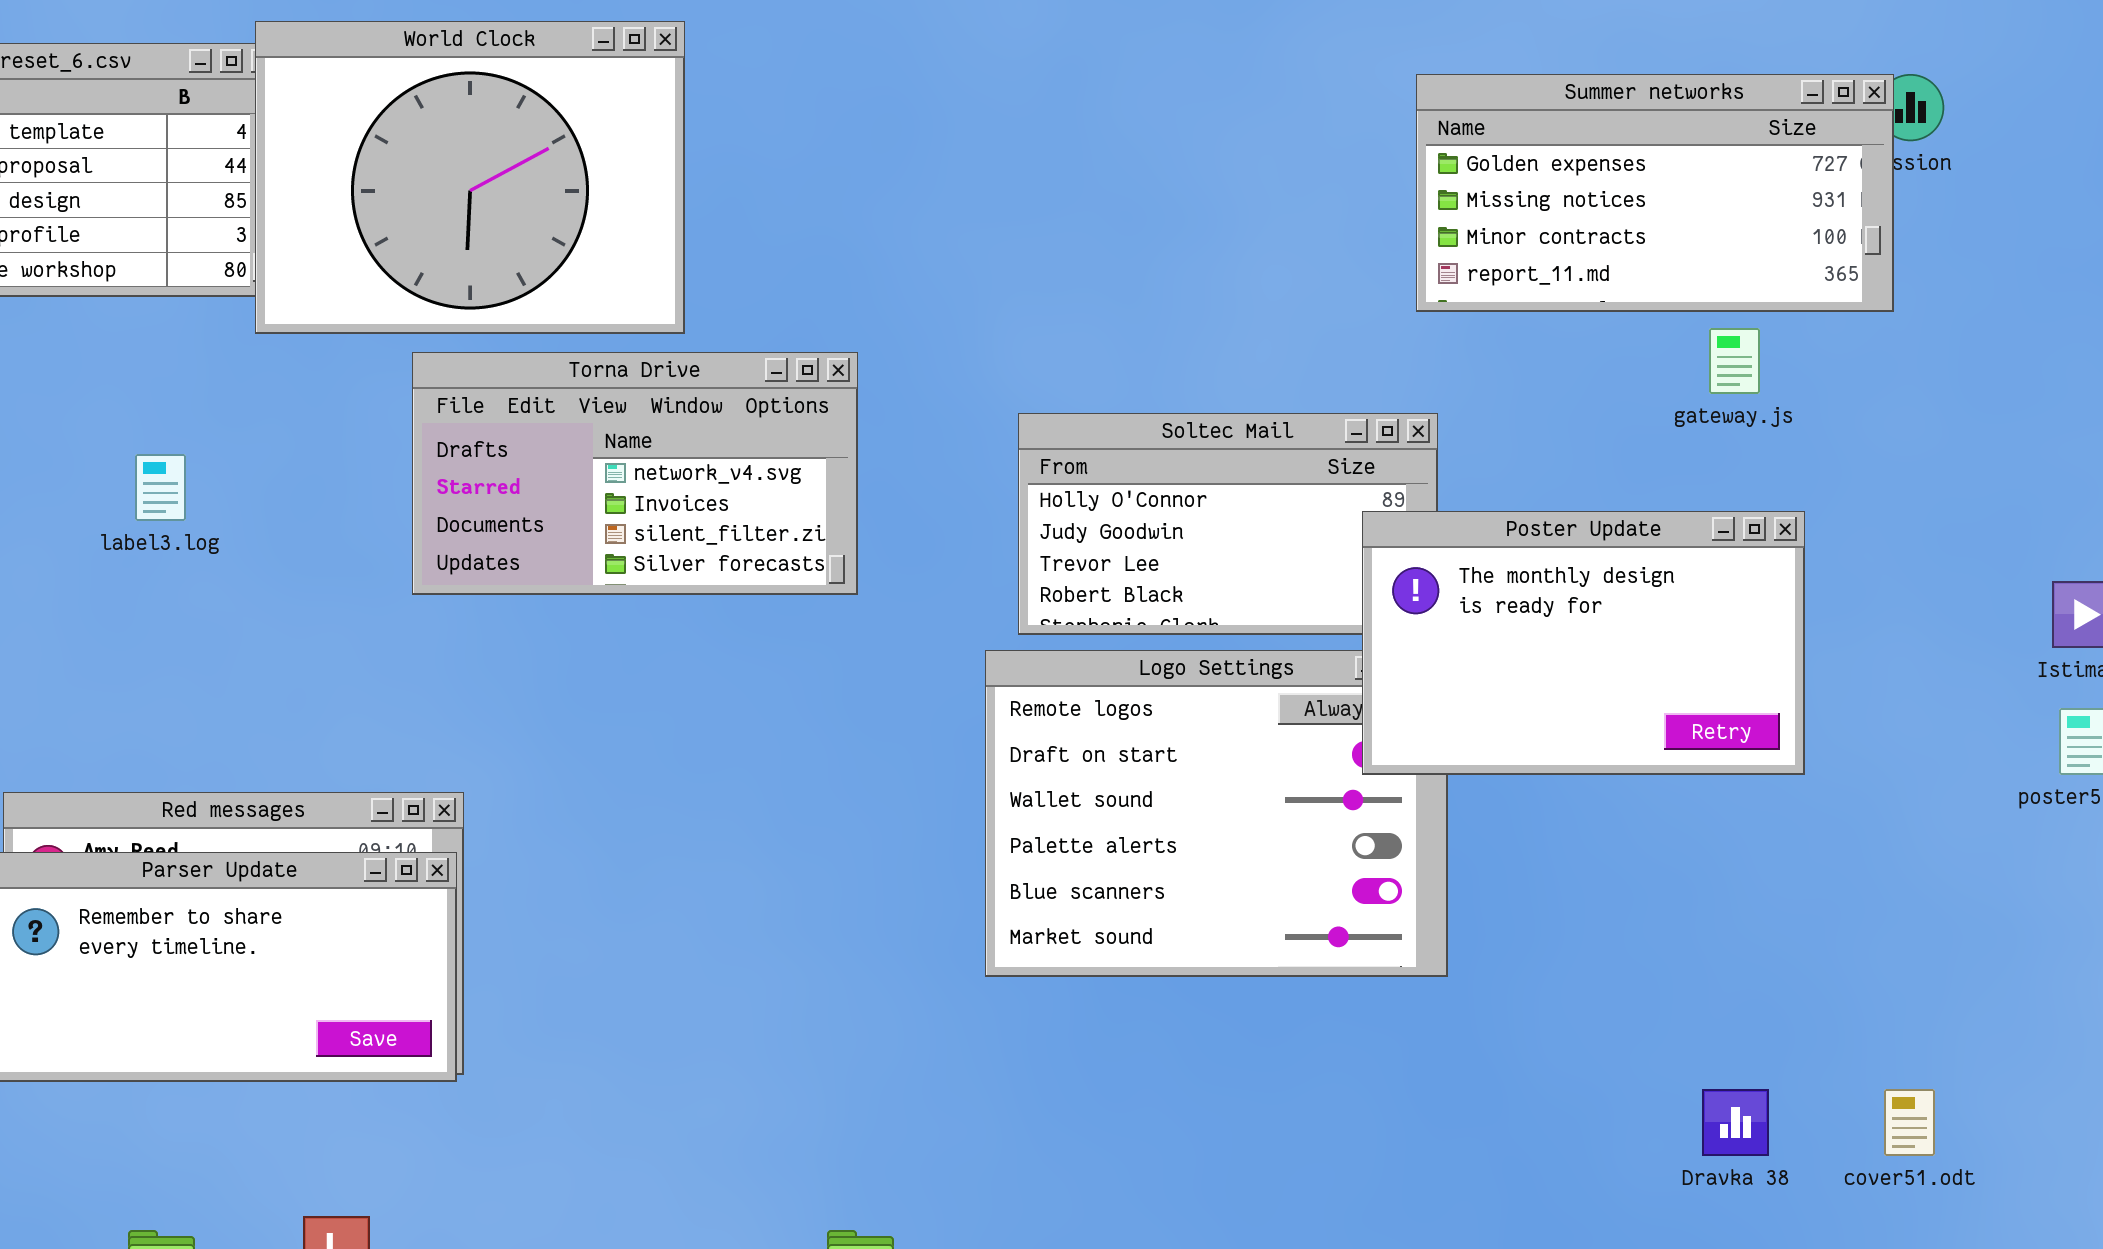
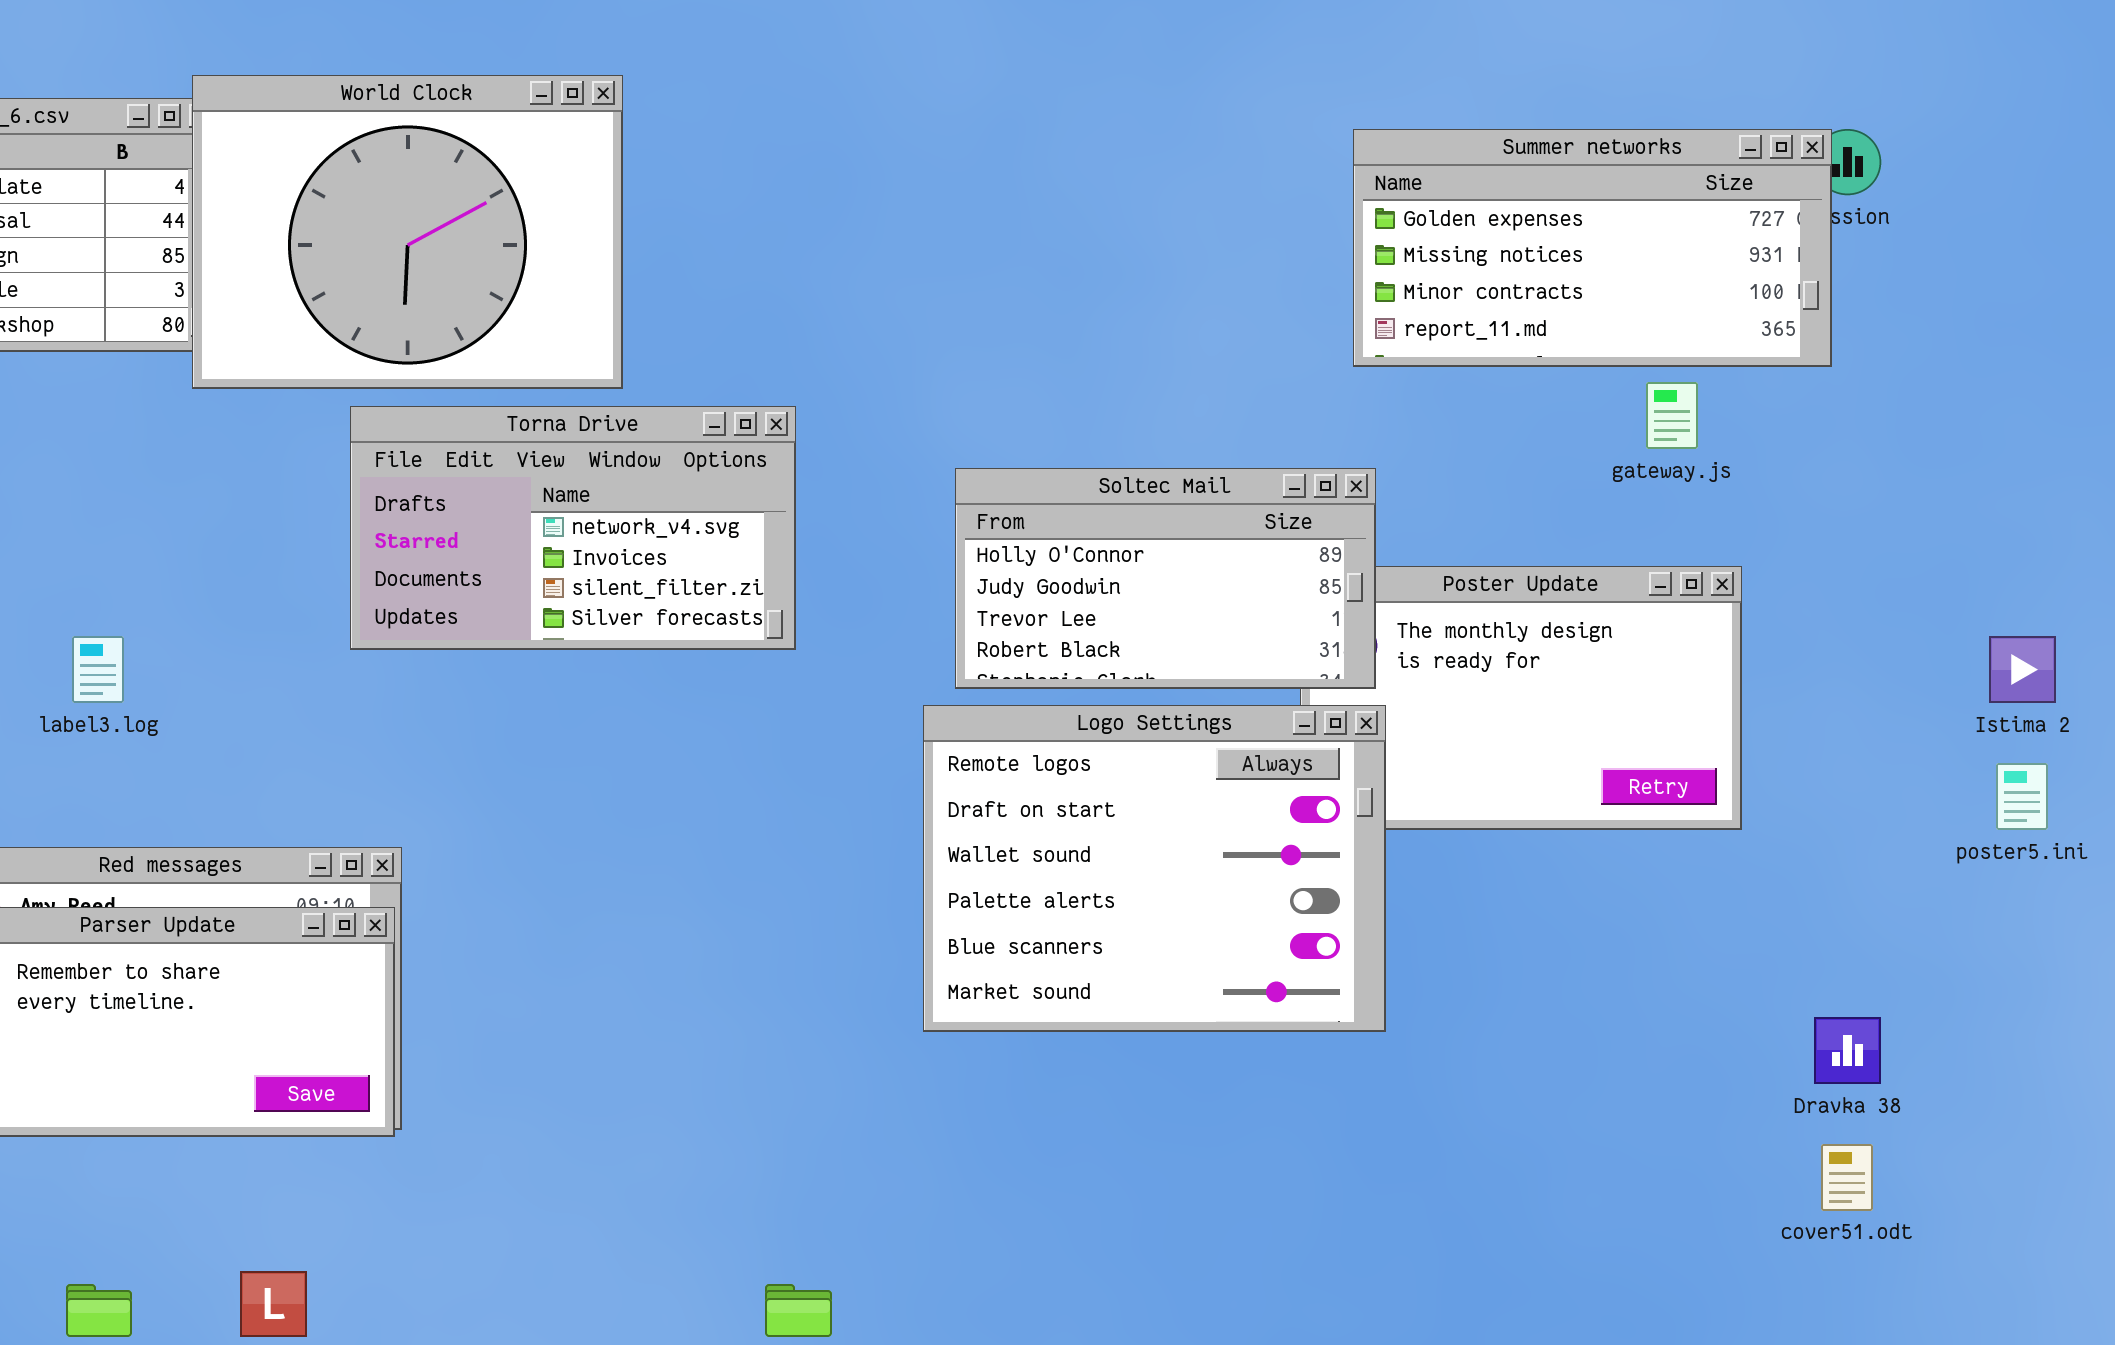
Soltec Mail: [1018,413,1438,635] -> [955,468,1376,689], raised
label3.log: [135,454,186,521] -> [72,636,124,703], moved
Logo Settings: [985,650,1448,977] -> [923,705,1386,1032], raised
Dravka 38: [1702,1089,1769,1156] -> [1814,1017,1881,1084], moved

